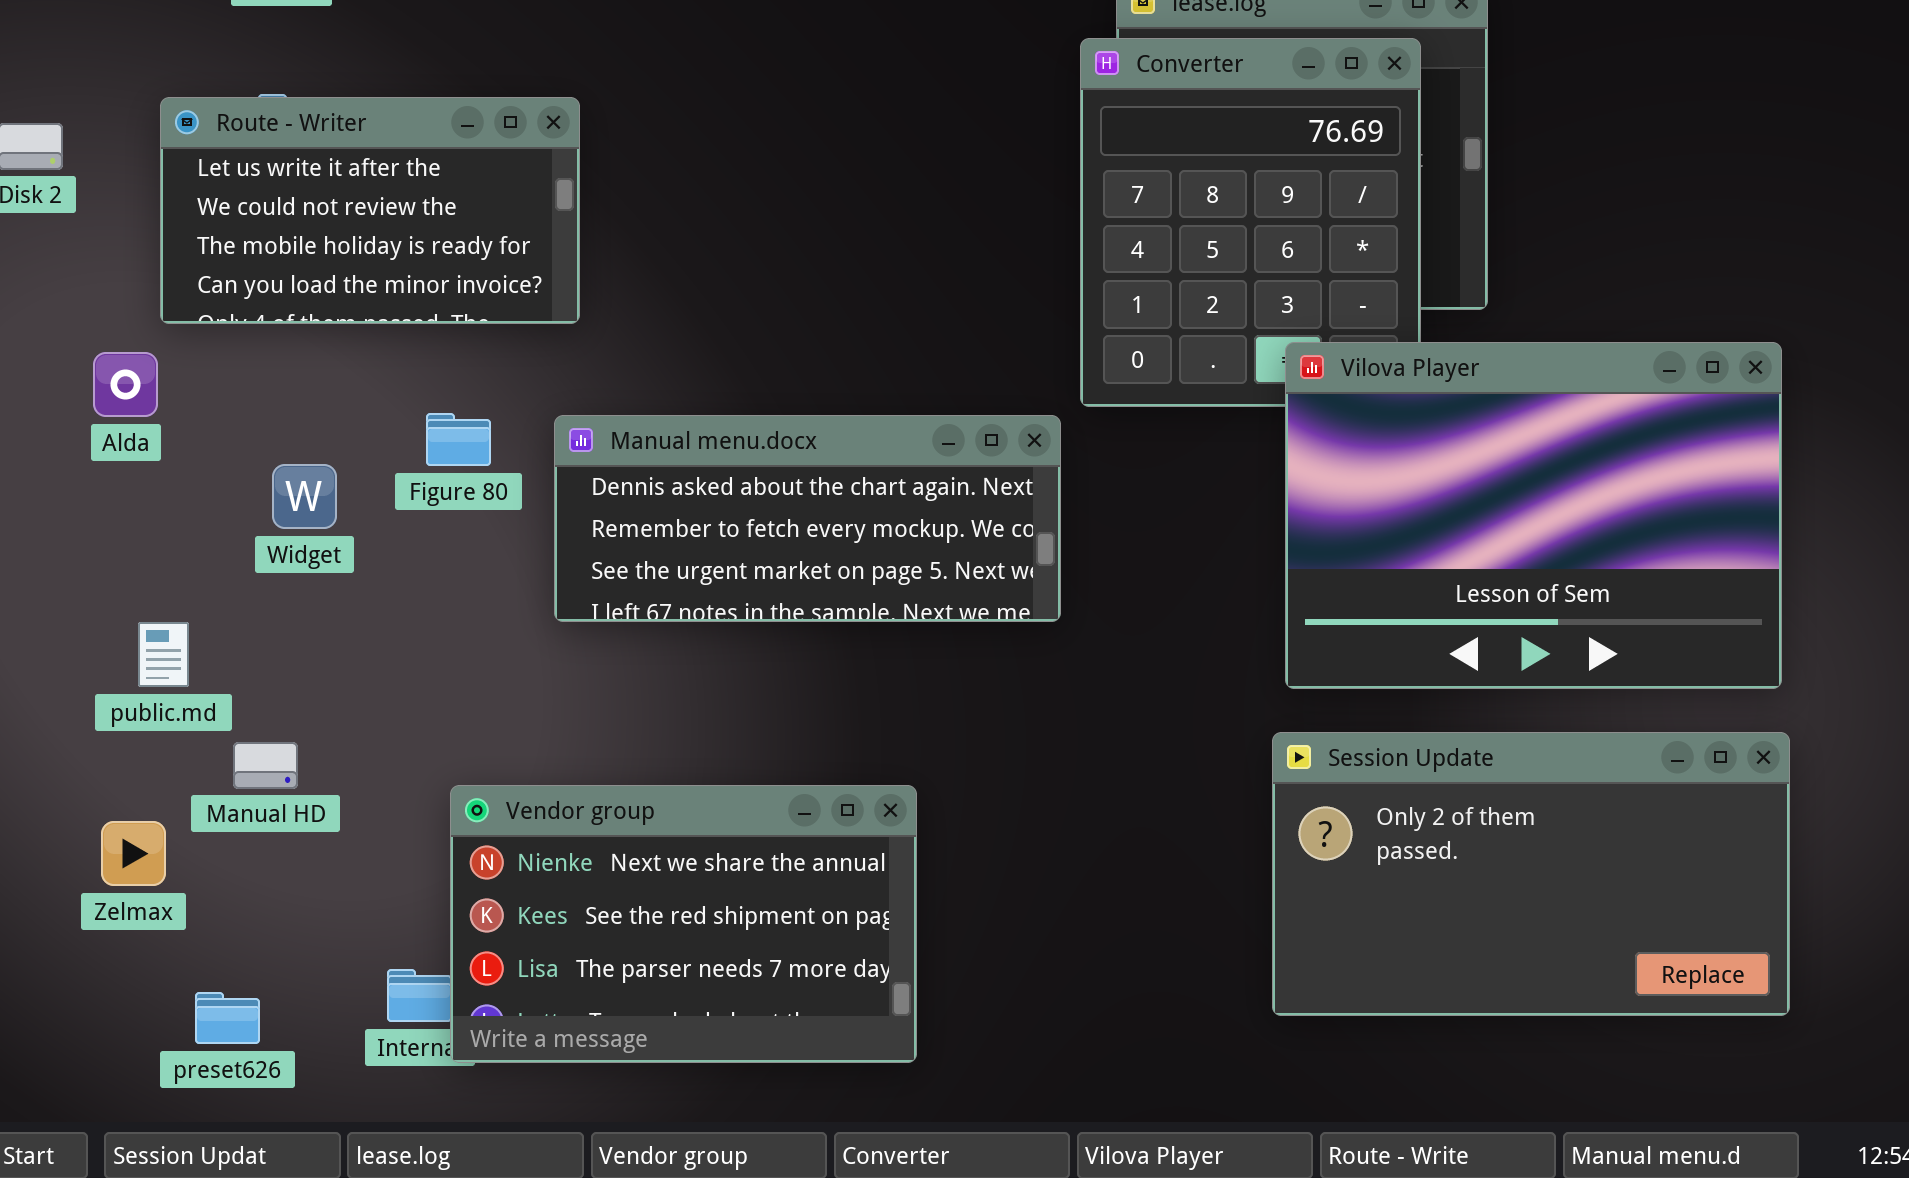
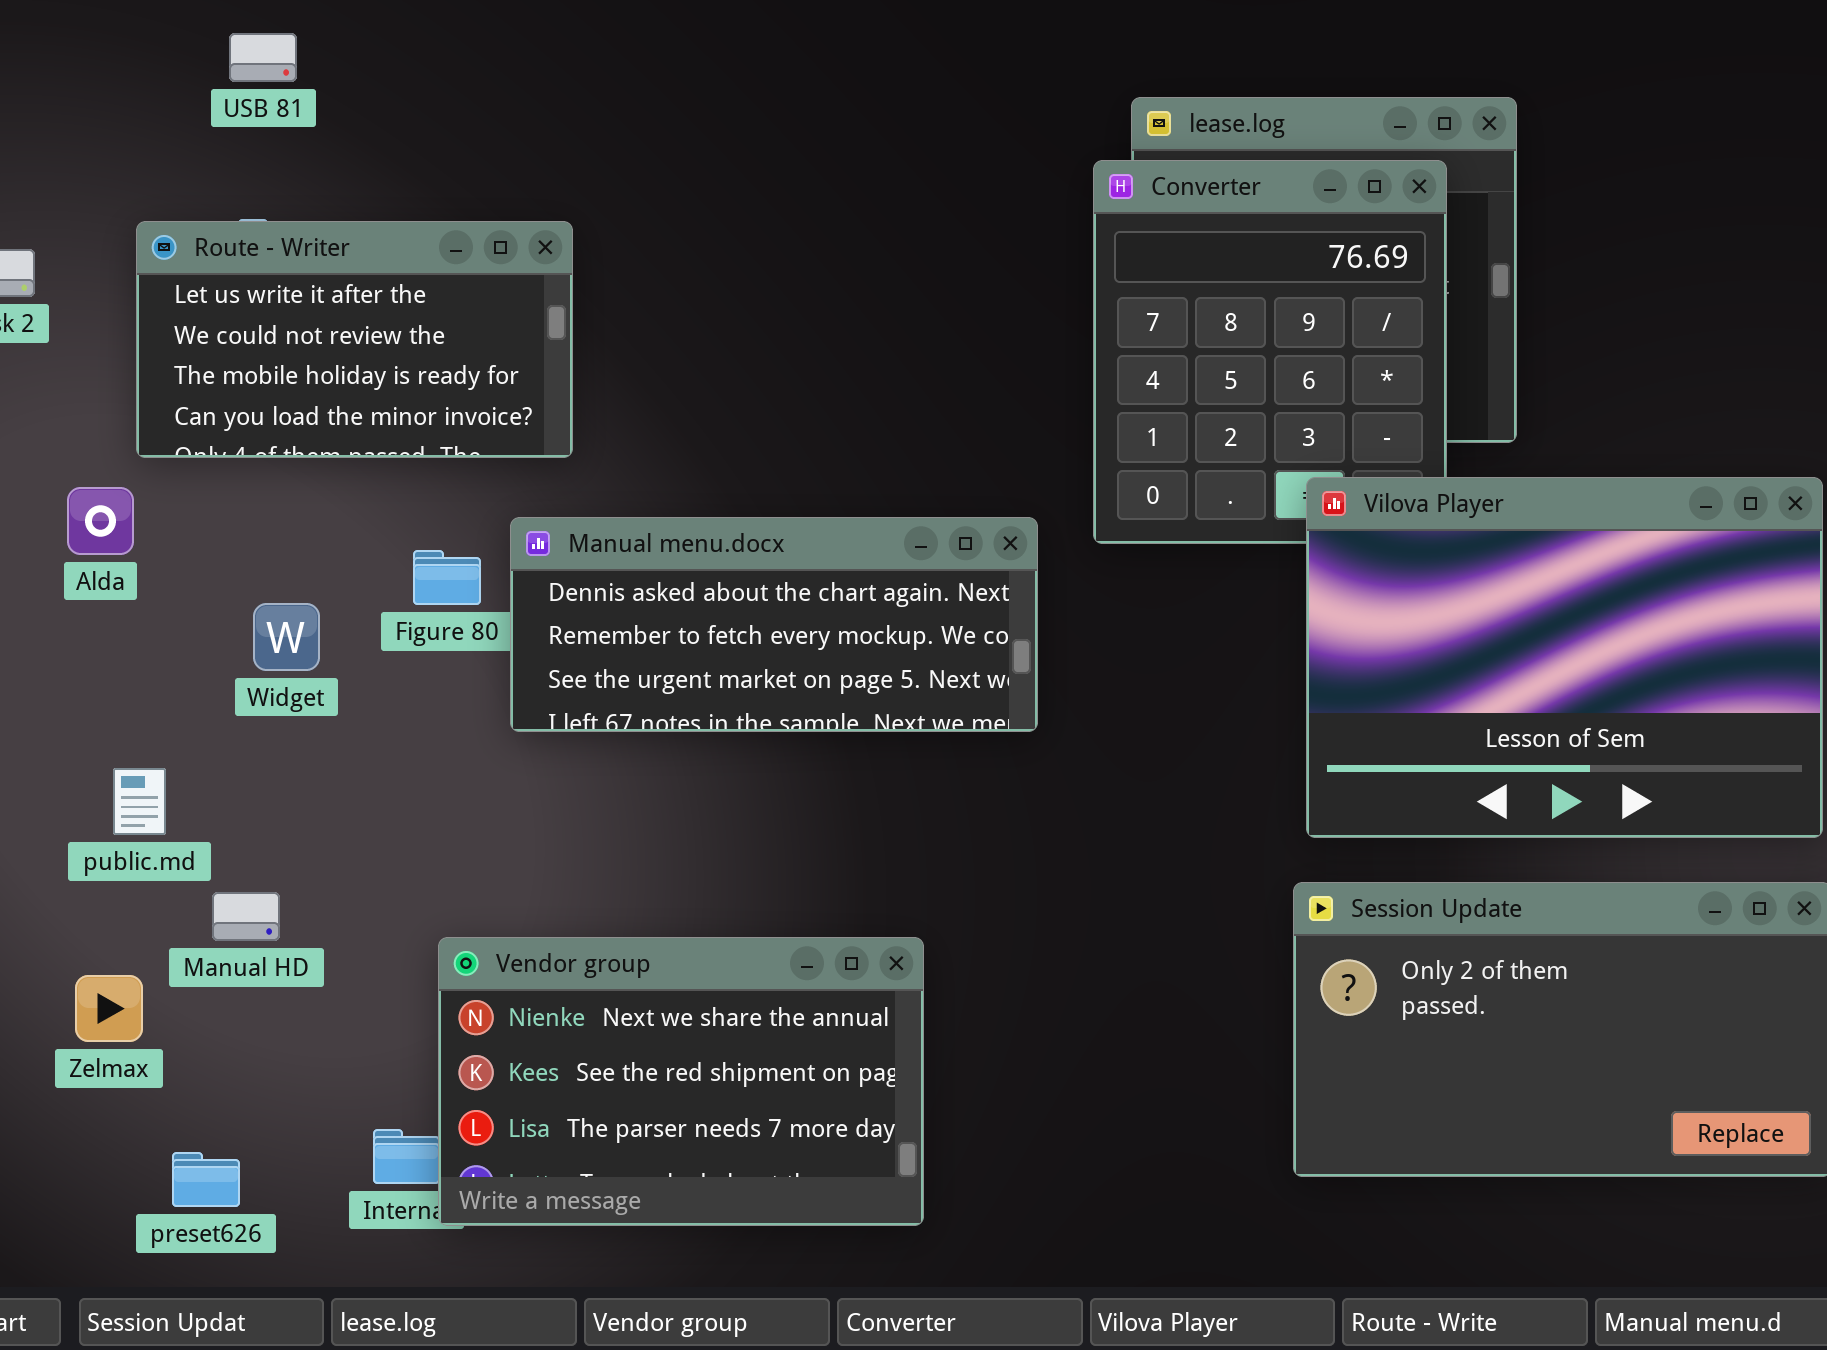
Manual menu.docx: [554,415,1061,622] -> [510,517,1038,732], moved

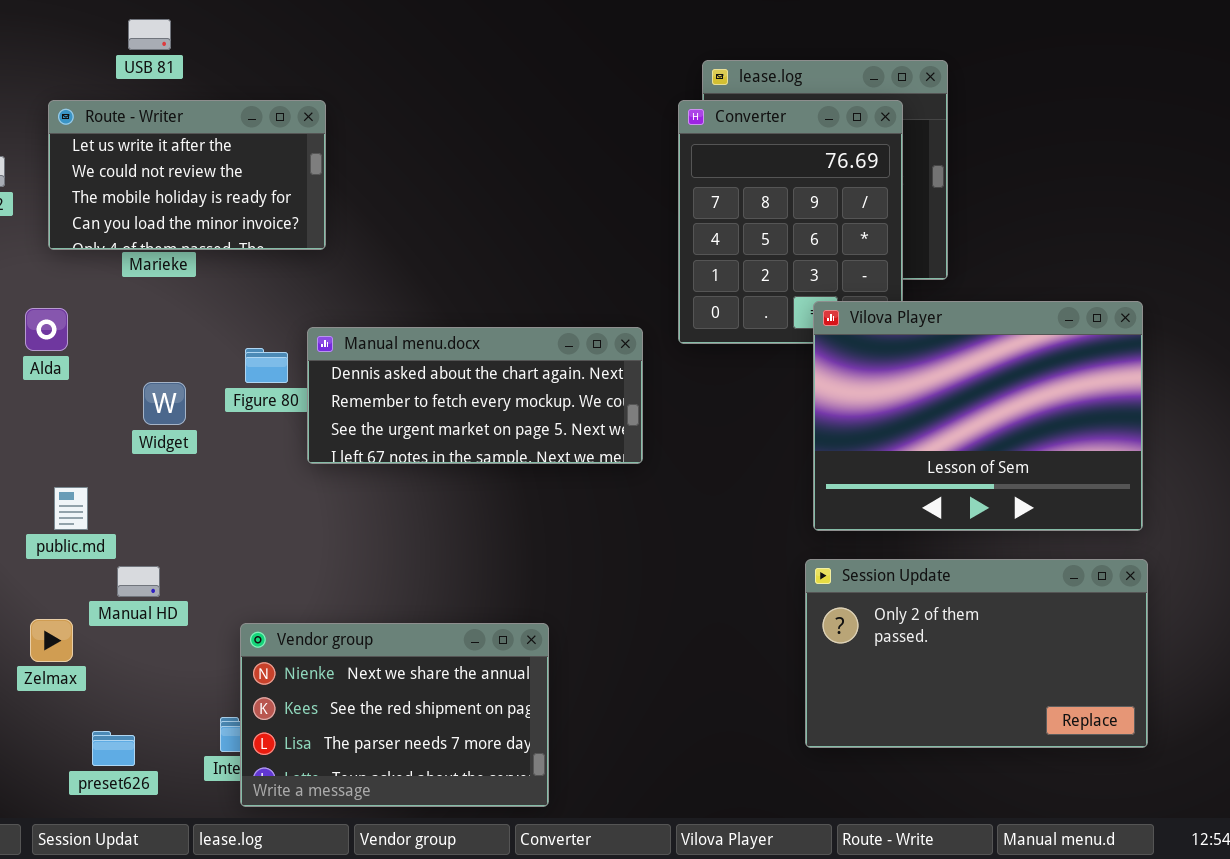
Route - Writer: [136,221,573,458] -> [48,100,326,250], moved
Vendor group: [438,937,924,1226] -> [240,623,549,807], moved

